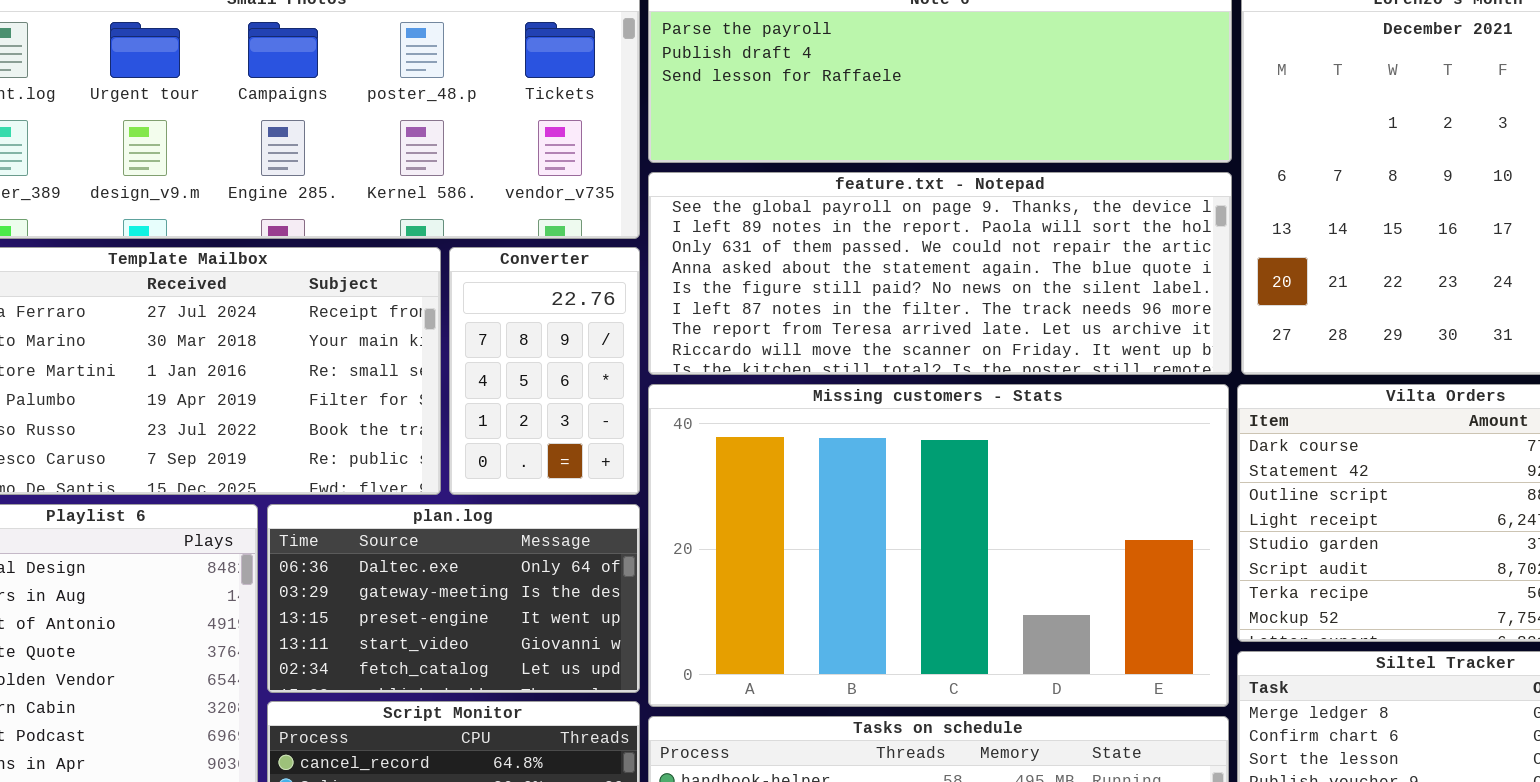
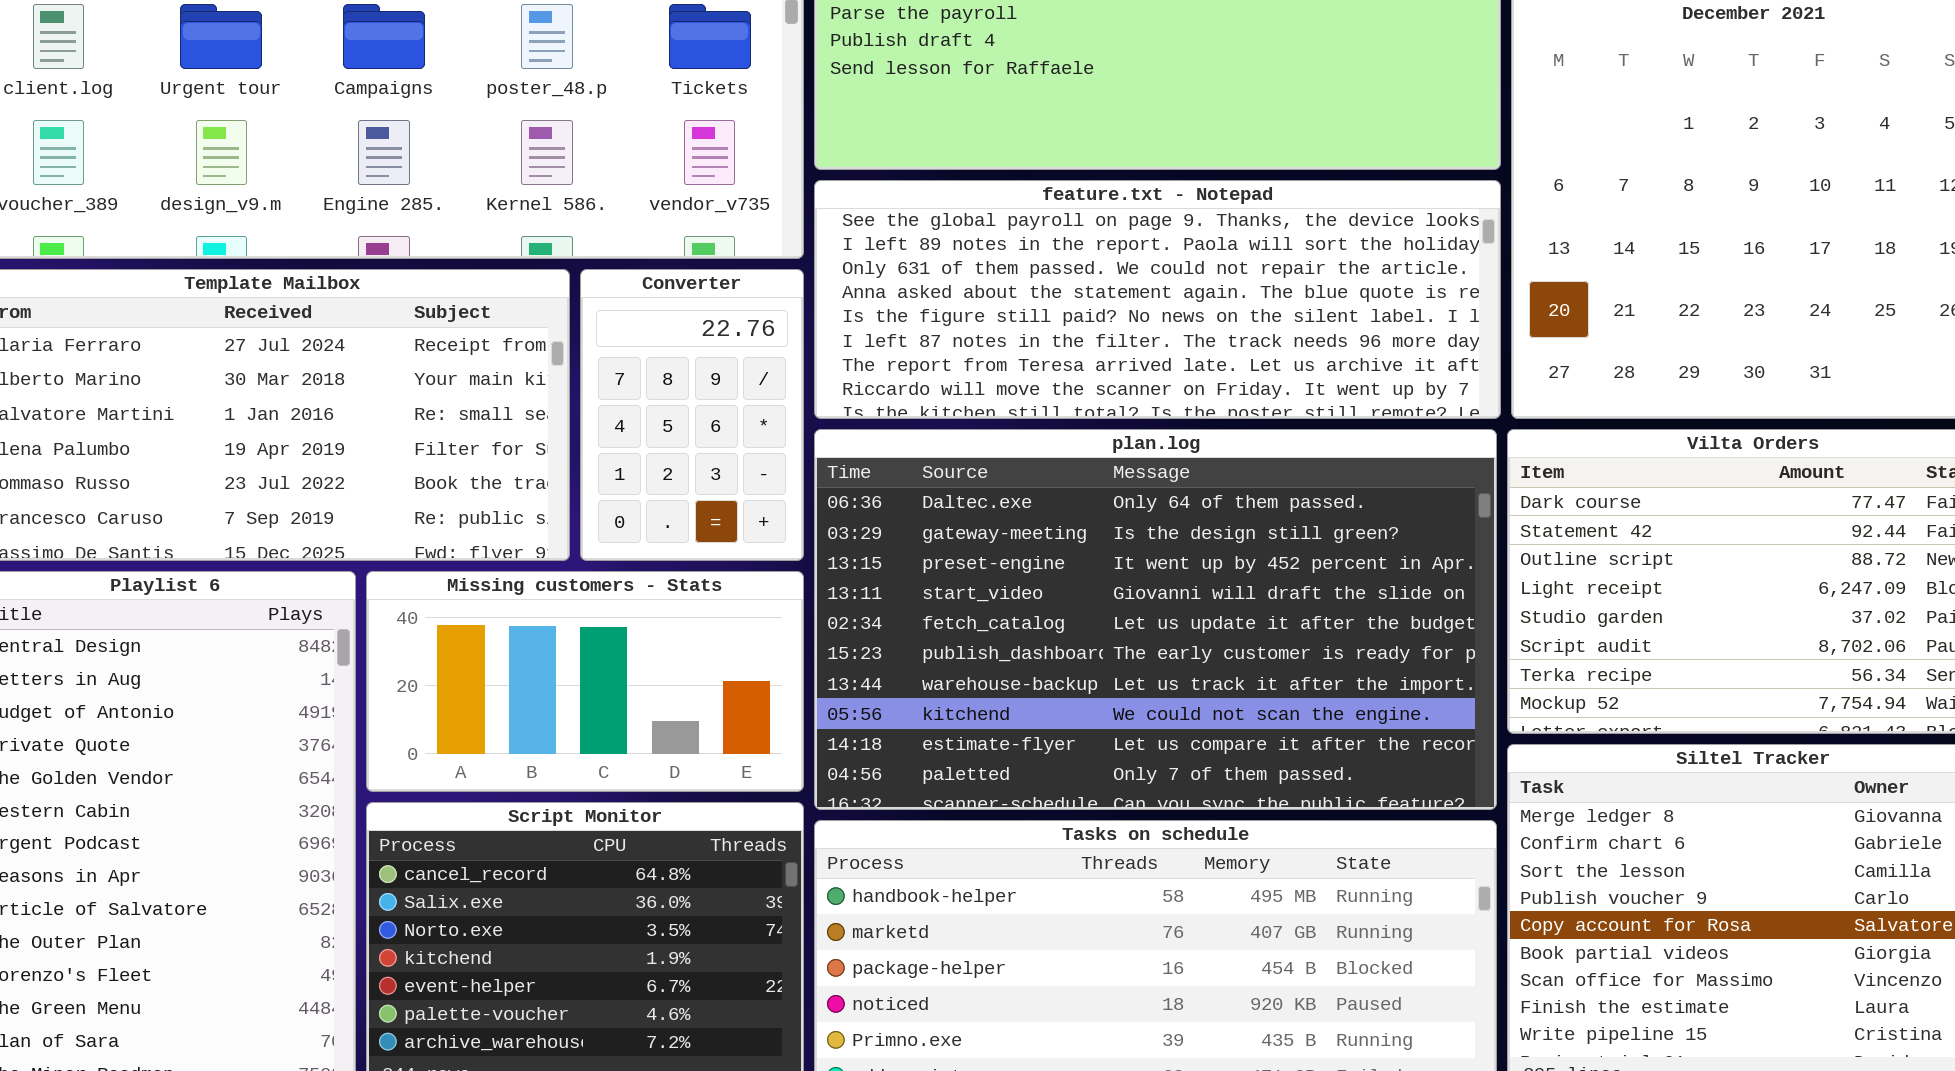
Missing customers - Stats: [648,384,1229,707] -> [366,571,804,792], moved, resized
plan.log: [267,504,640,693] -> [814,429,1497,810], moved, resized

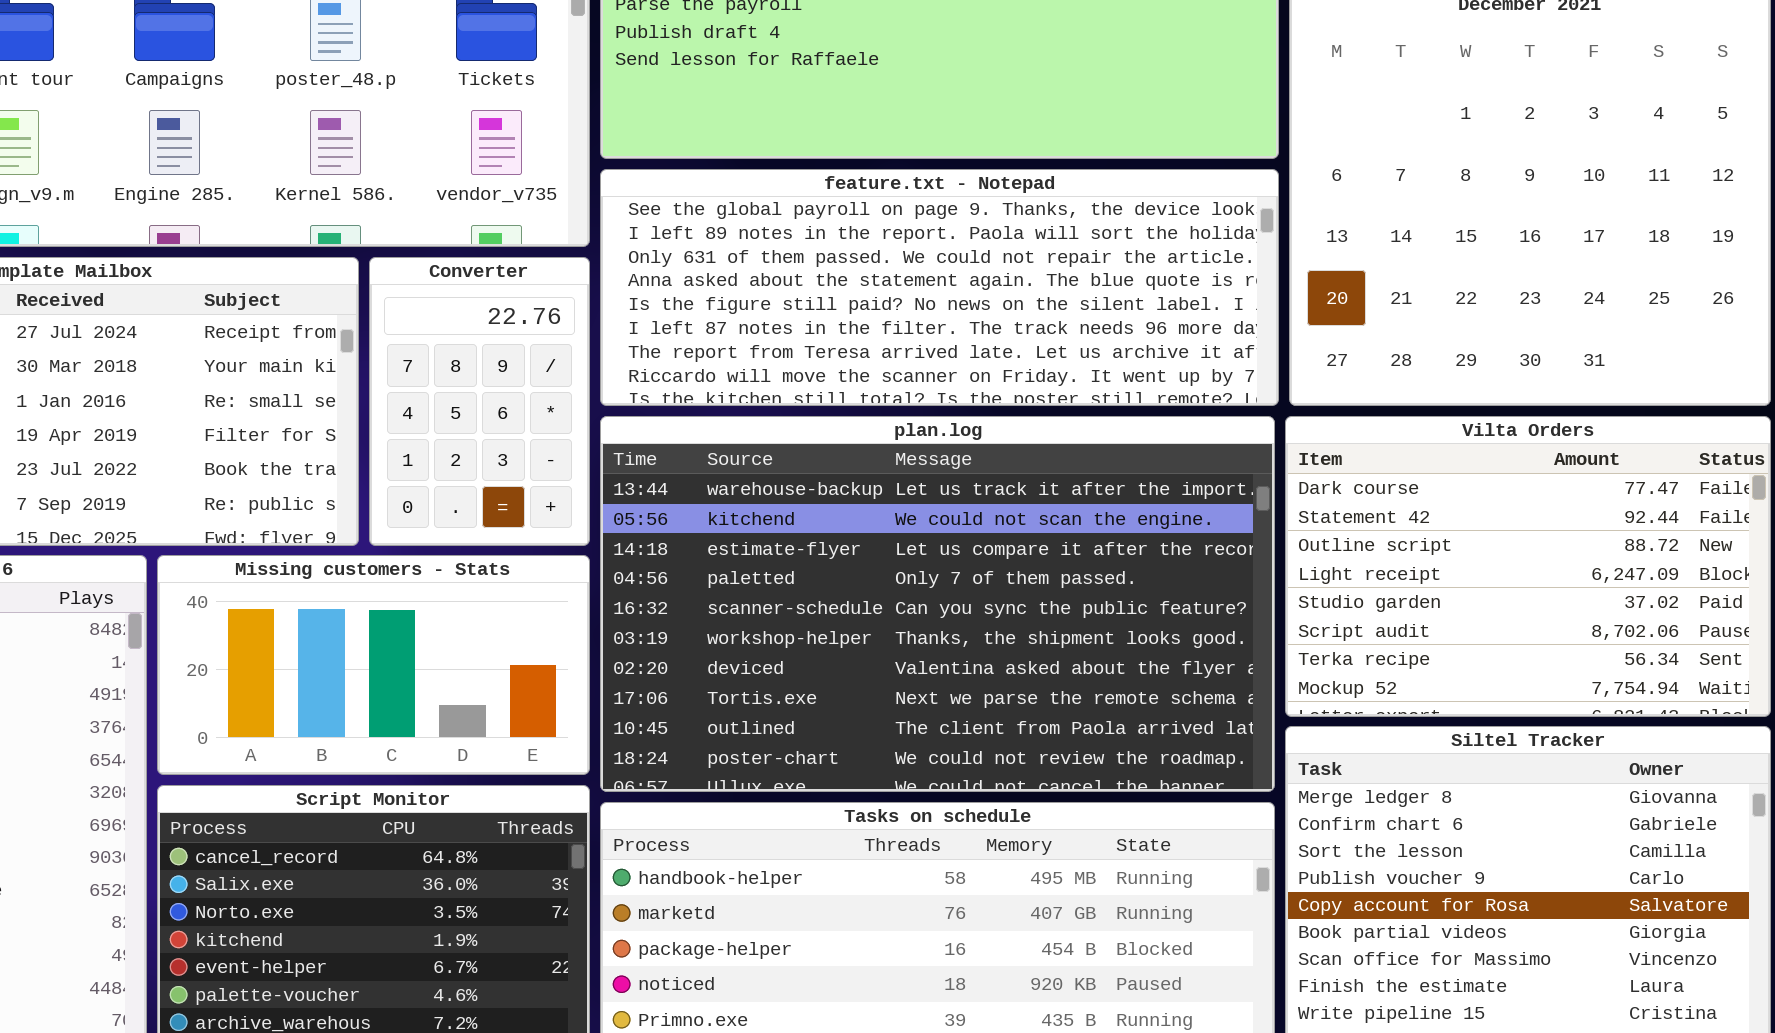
plan.log: [814,429,1497,810] -> [600,416,1275,792], scrolled down 6 rows

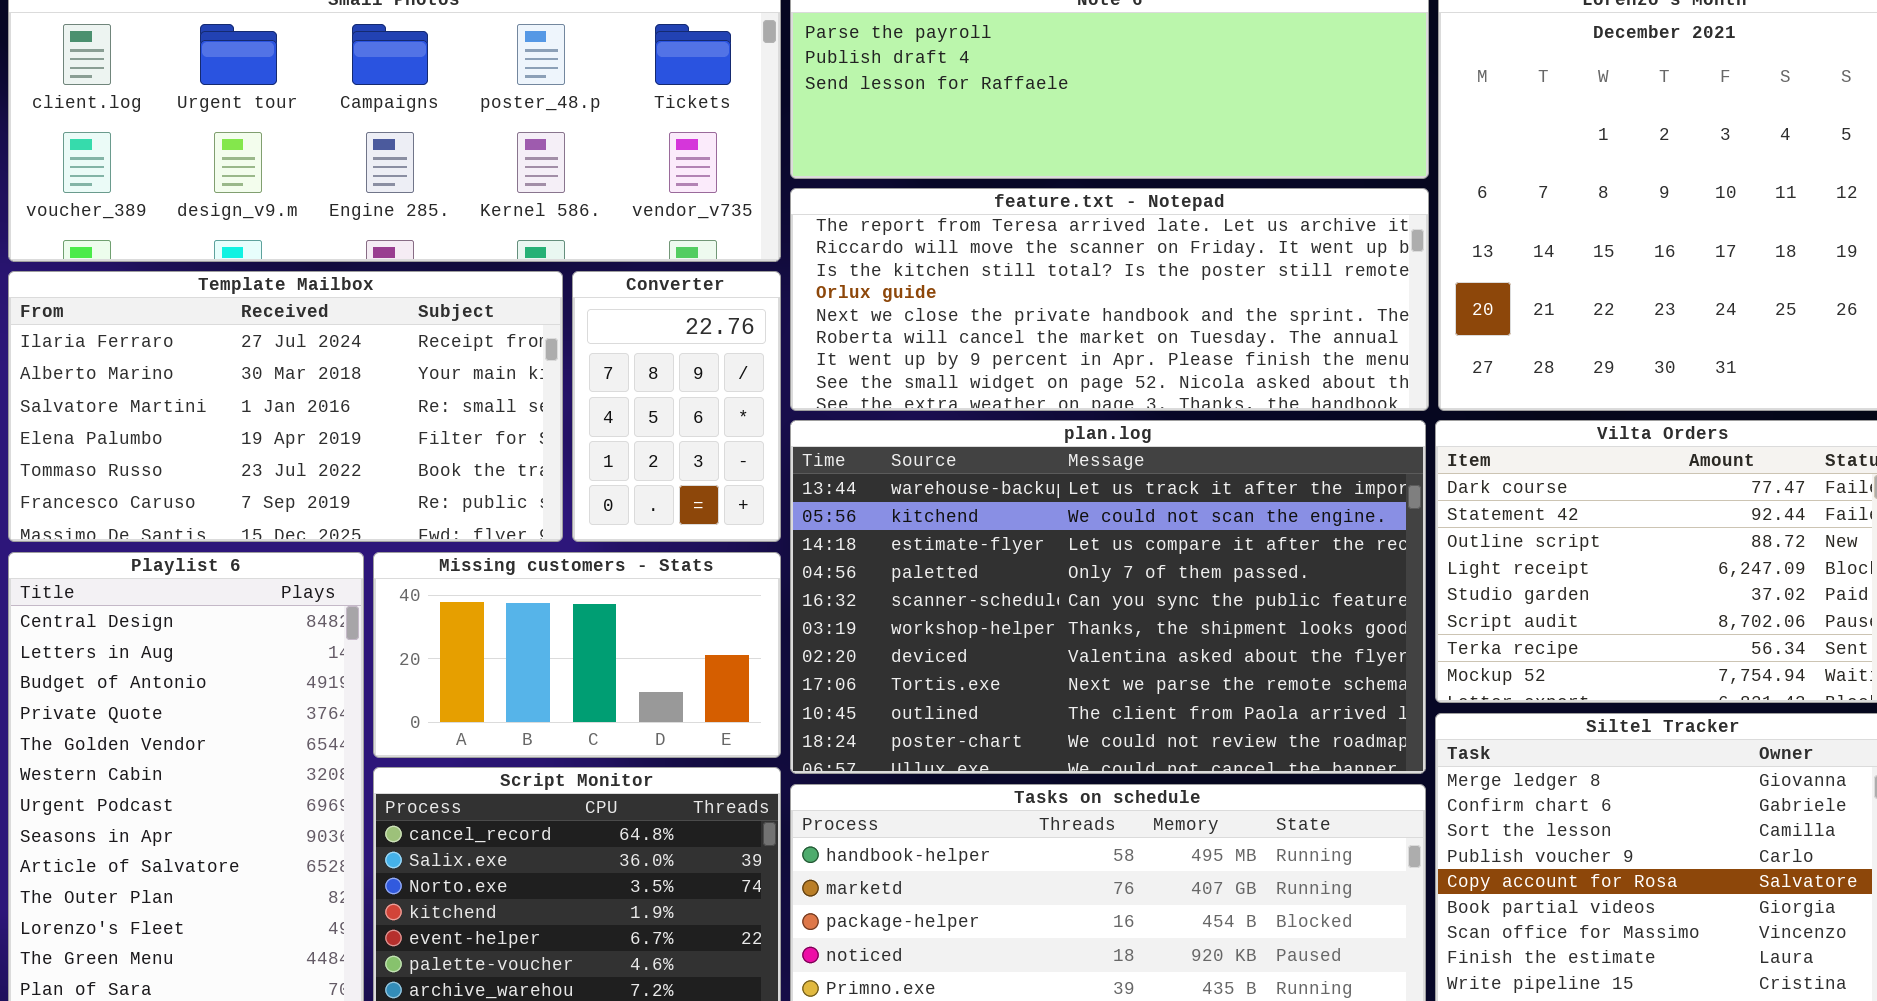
feature.txt - Notepad: [600,169,1279,406] -> [790,188,1429,411], scrolled down 6 rows

